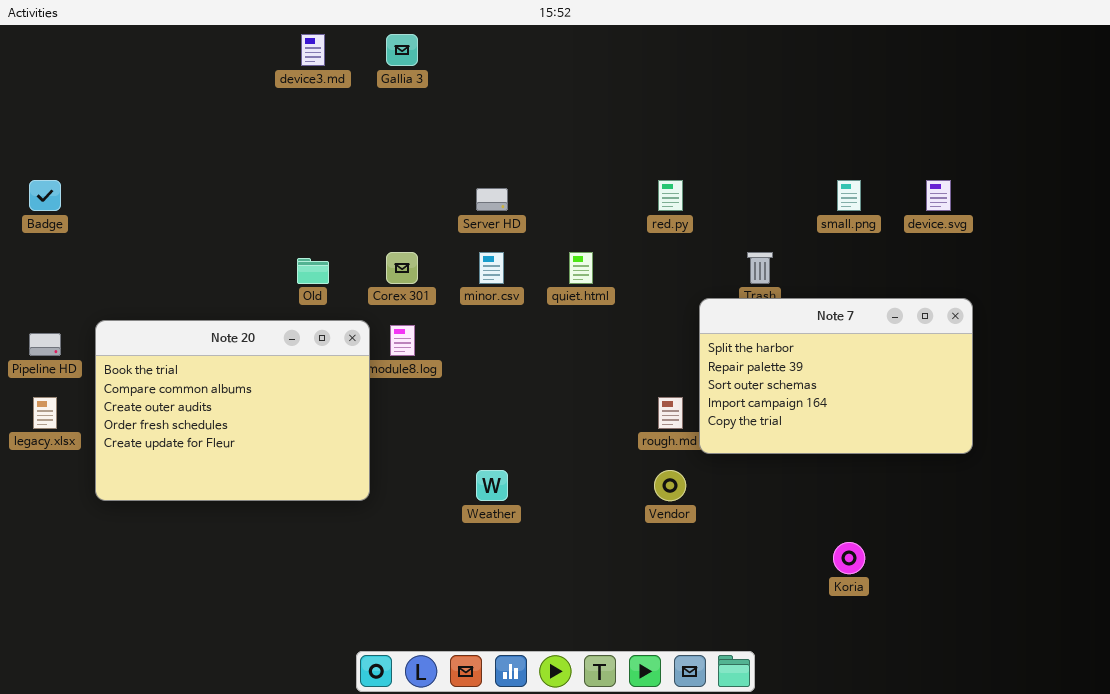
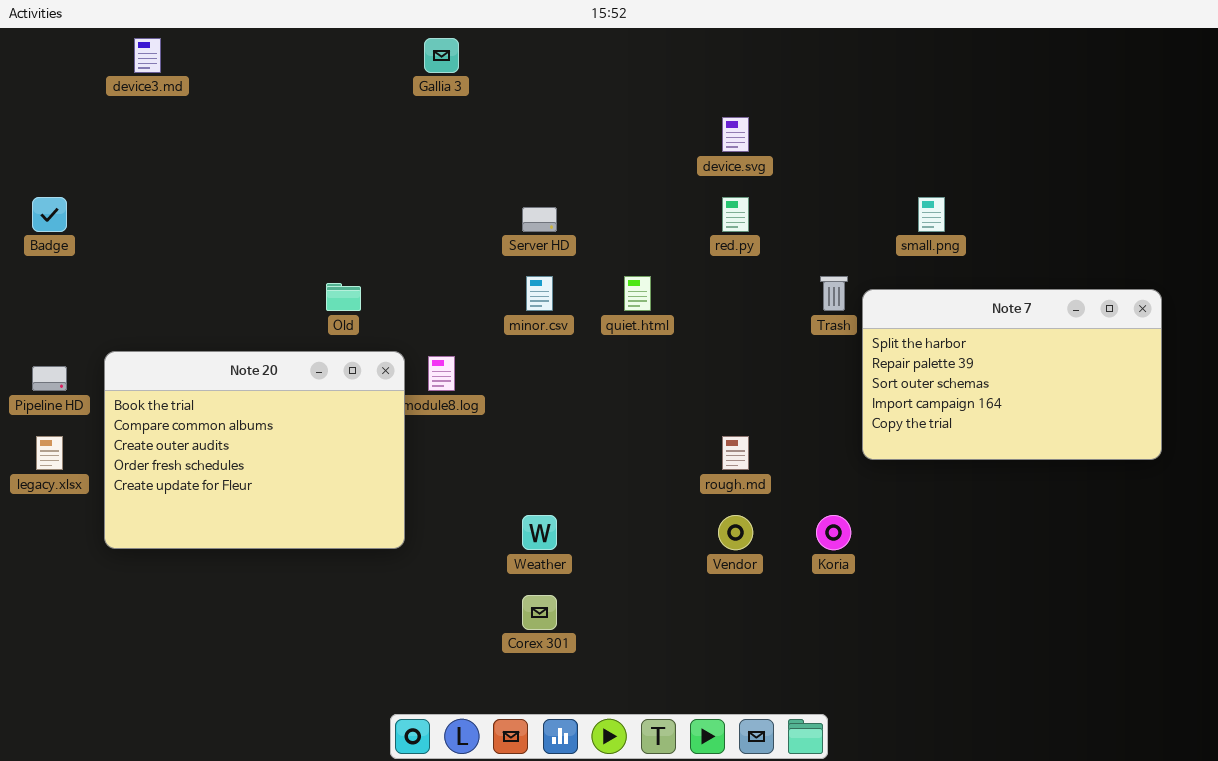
device3.md: [301,34,325,66] -> [134,38,161,73], moved
device.svg: [926,180,951,211] -> [722,117,749,152], moved
Corex 301: [386,252,418,284] -> [522,595,557,630], moved
Note 7: [699,298,973,454] -> [862,289,1162,460], moved
Koria: [833,542,865,574] -> [816,515,851,550], moved

